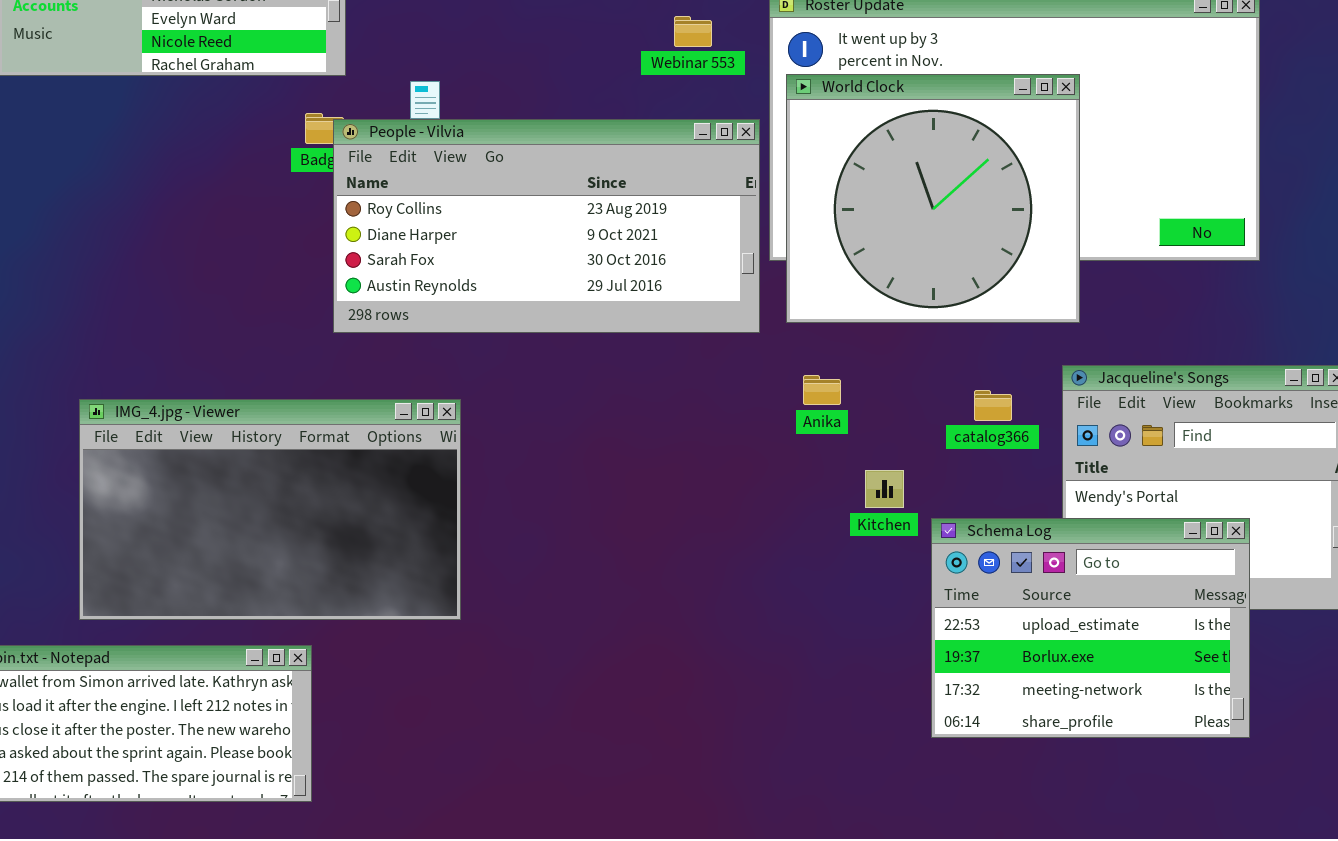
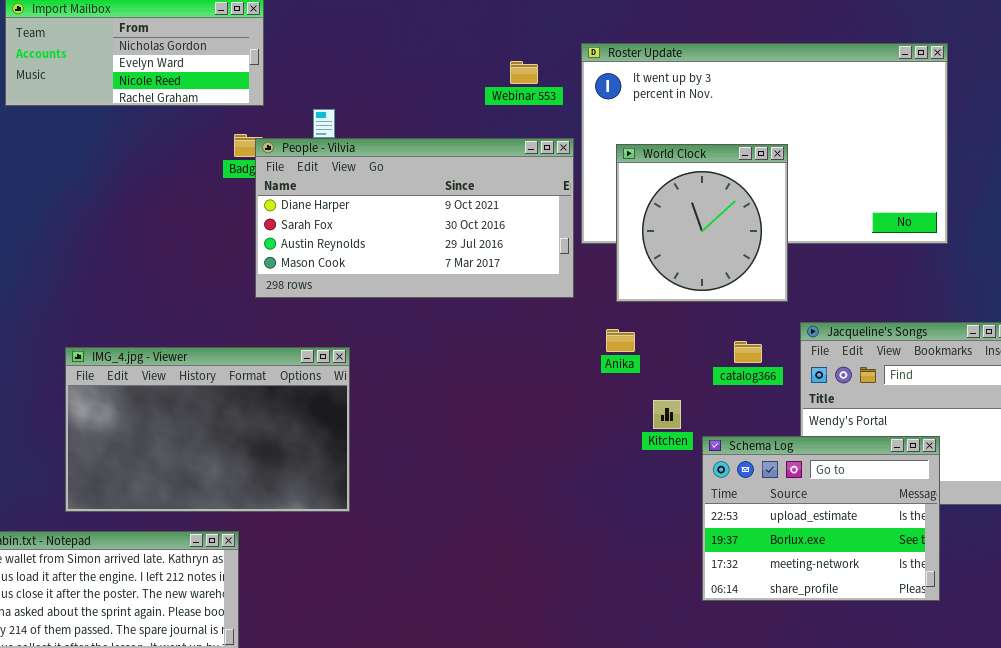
World Clock: [786,74,1080,323] -> [616,144,788,302], moved, resized
People - Vilvia: [333,119,760,333] -> [255,138,574,298], scrolled down 1 row

